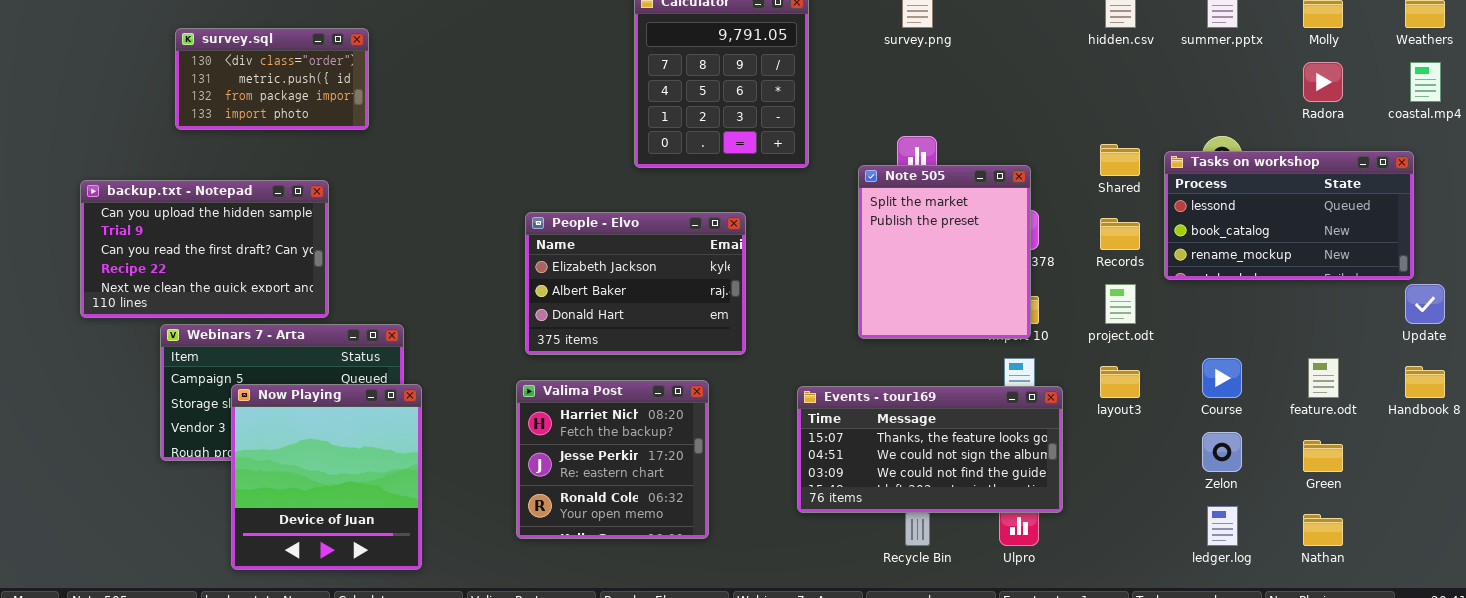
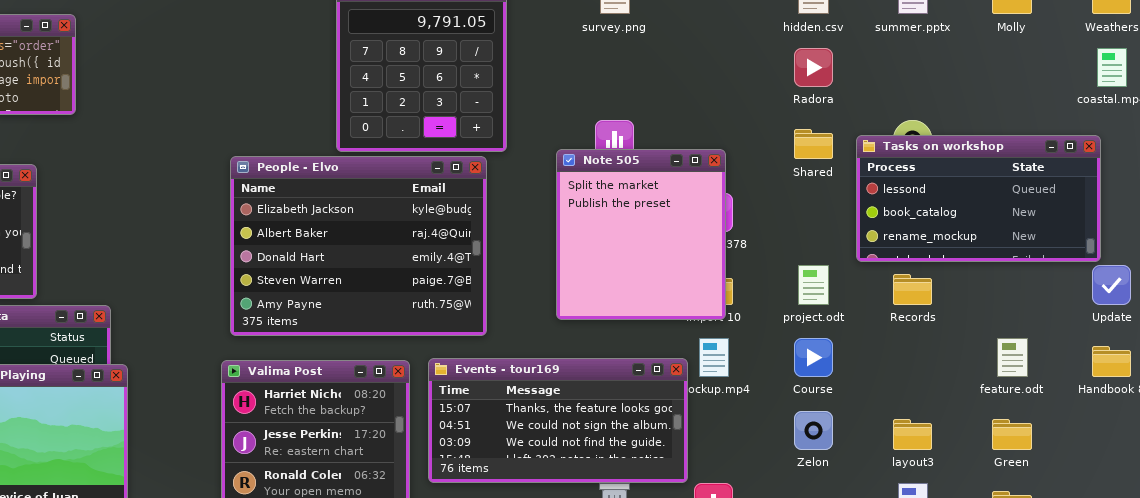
Radora: [1303,62,1343,102] -> [794,48,833,87], moved
People - Elvo: [525,212,746,355] -> [230,156,487,336], resized
Records: [1100,218,1140,250] -> [893,274,932,305], moved
Course: [1202,358,1242,398] -> [794,338,833,377], moved
layout3: [1100,366,1140,398] -> [893,419,932,450], moved
Events - tour169: [797,386,1063,513] -> [428,358,688,483], moved
Zelon: [1202,432,1242,472] -> [794,411,833,450], moved

